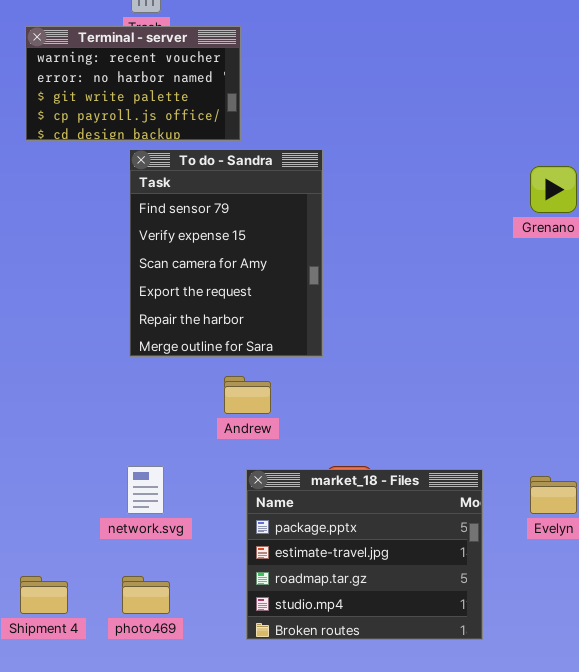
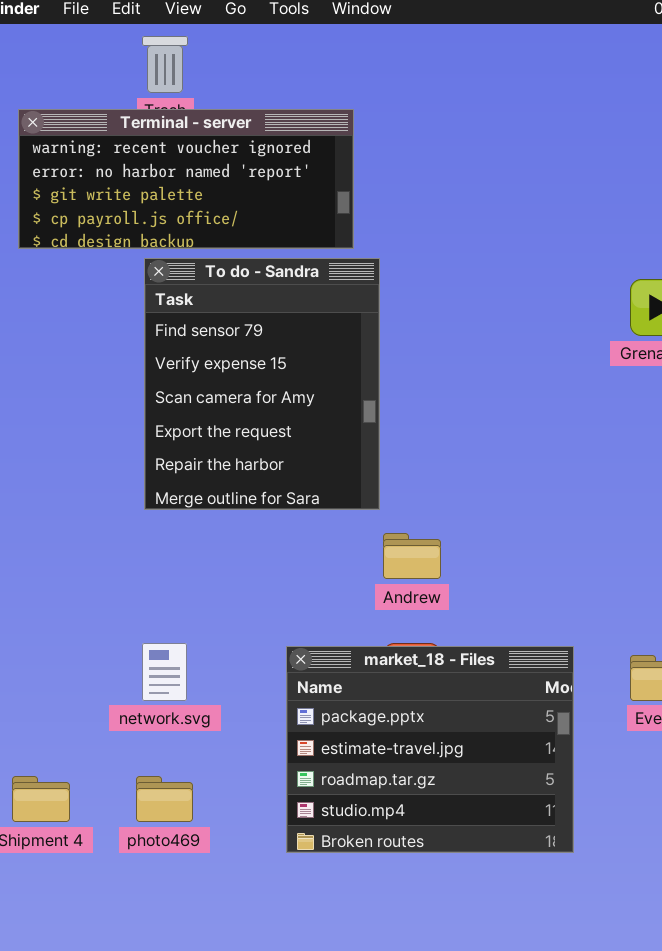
Terminal - server: [25,26,241,141] -> [18,109,354,249], resized
Andrew: [224,376,271,414] -> [383,533,441,579], moved

